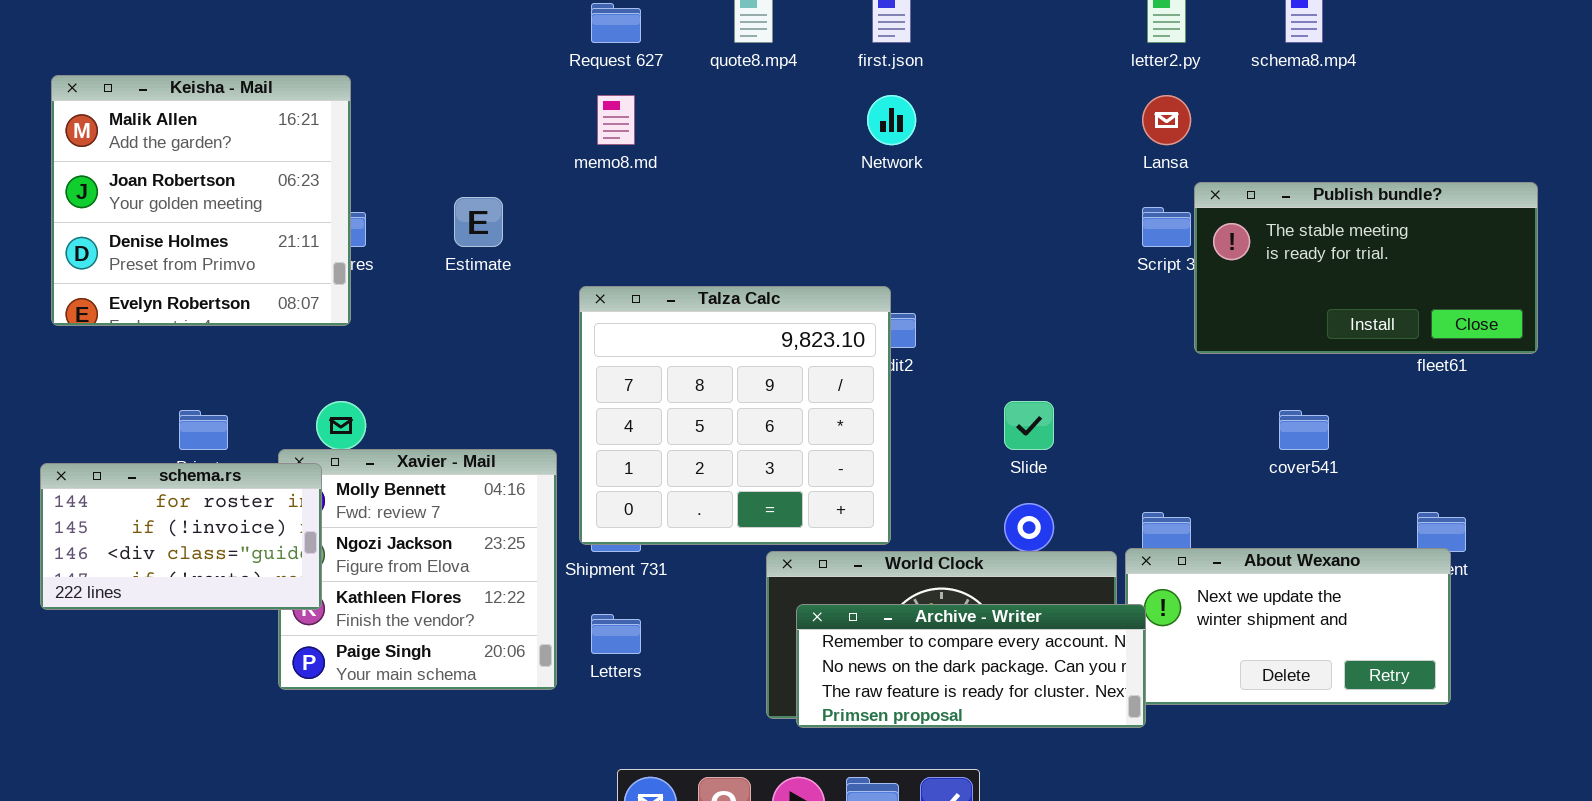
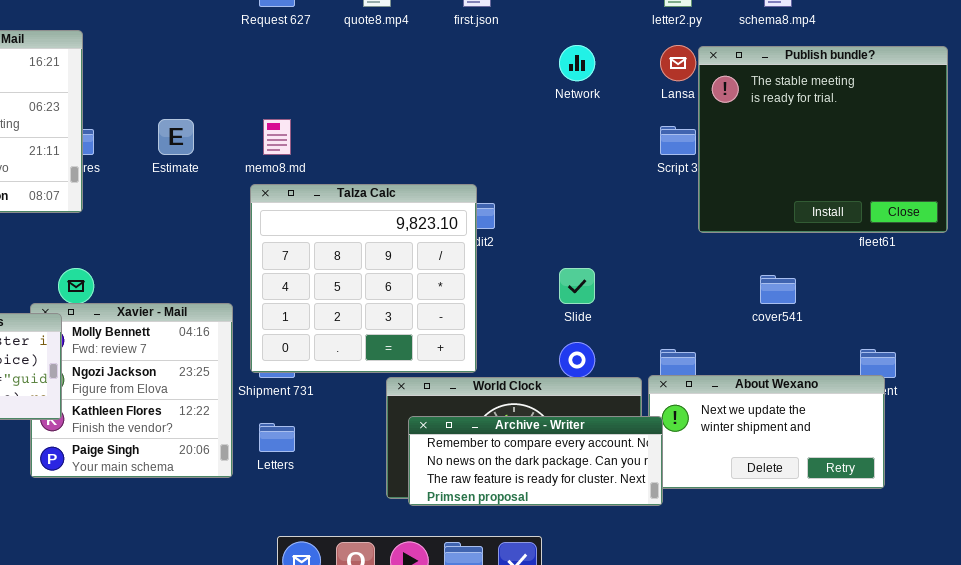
memo8.md: [597,95,635,145] -> [263,119,291,155], moved
Network: [867,95,916,145] -> [559,45,595,81], moved
Publish bundle?: [1194,182,1538,354] -> [698,46,948,233], resized

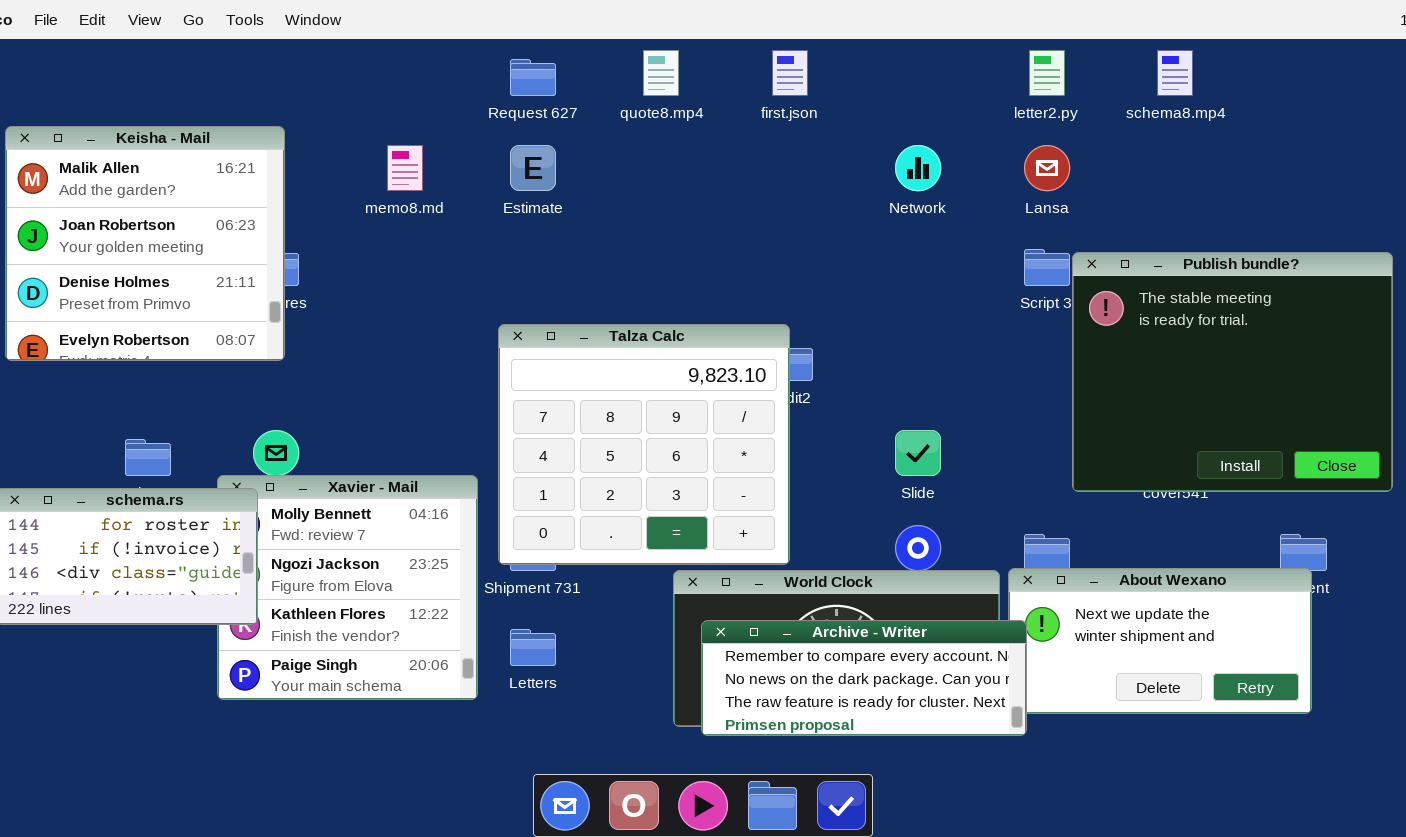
Publish bundle?: [698,46,948,233] -> [1072,252,1393,492], moved
Estimate: [158,119,194,155] -> [510,145,556,191], moved
memo8.md: [263,119,291,155] -> [387,145,423,191], moved

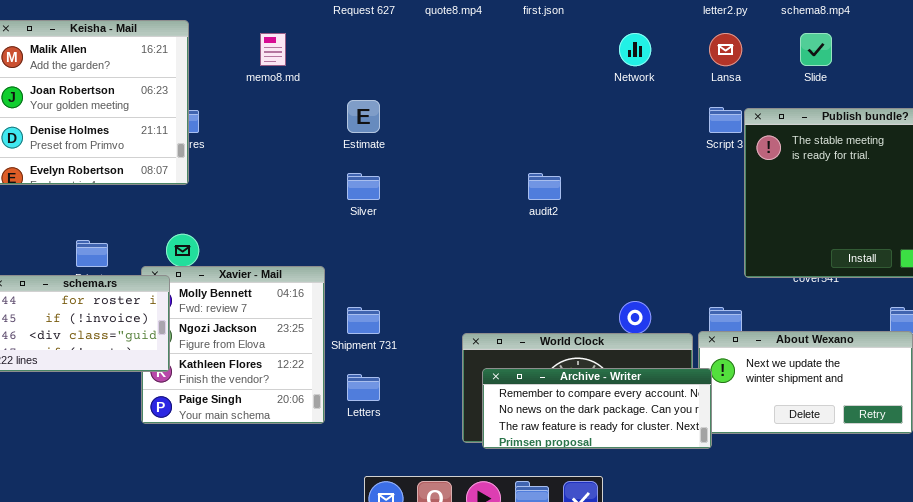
Estimate: [510,145,556,191] -> [347,100,380,133], moved
Talza Calc: [498,324,790,565] -> none, closed
Slide: [895,430,941,476] -> [800,33,832,66], moved

